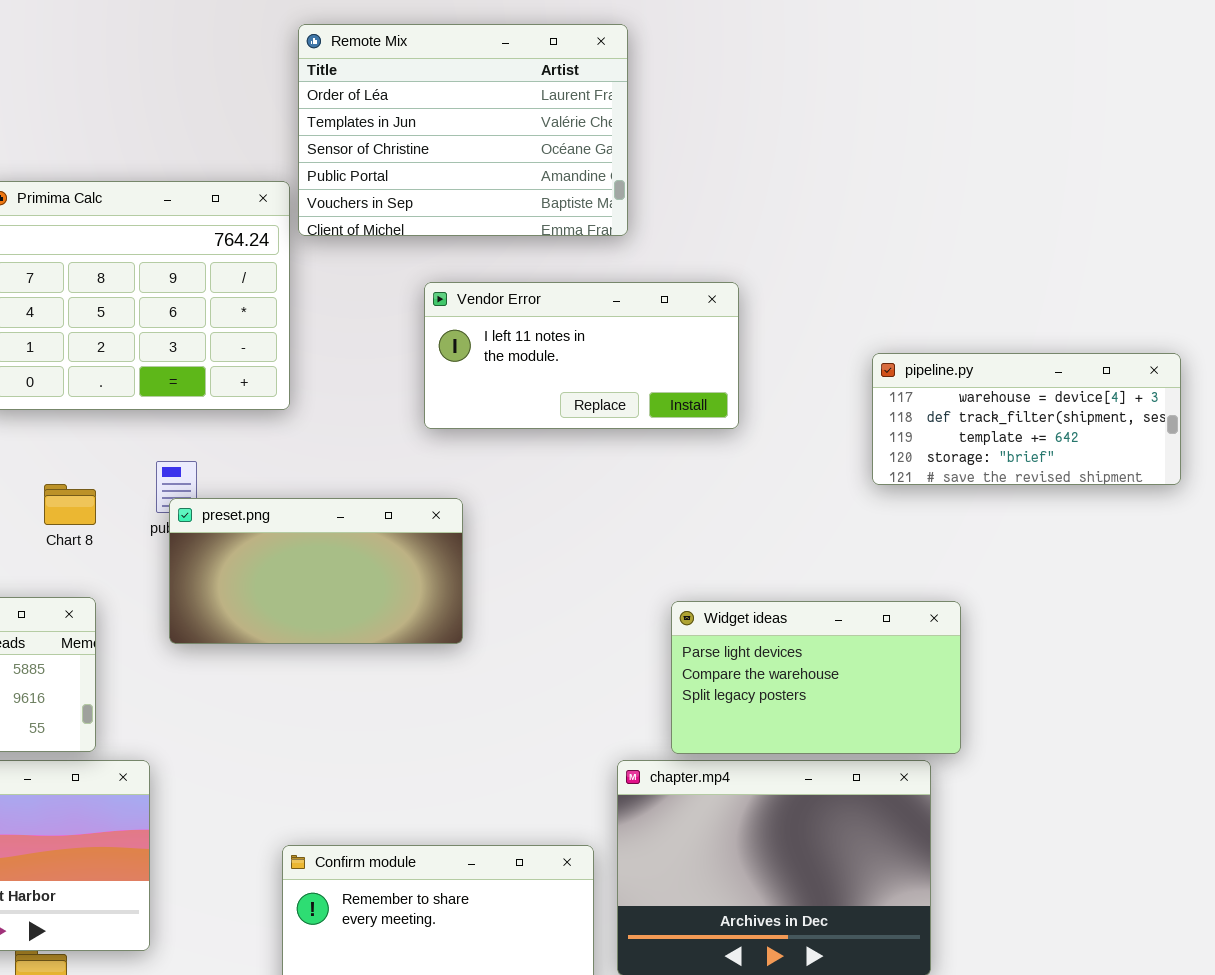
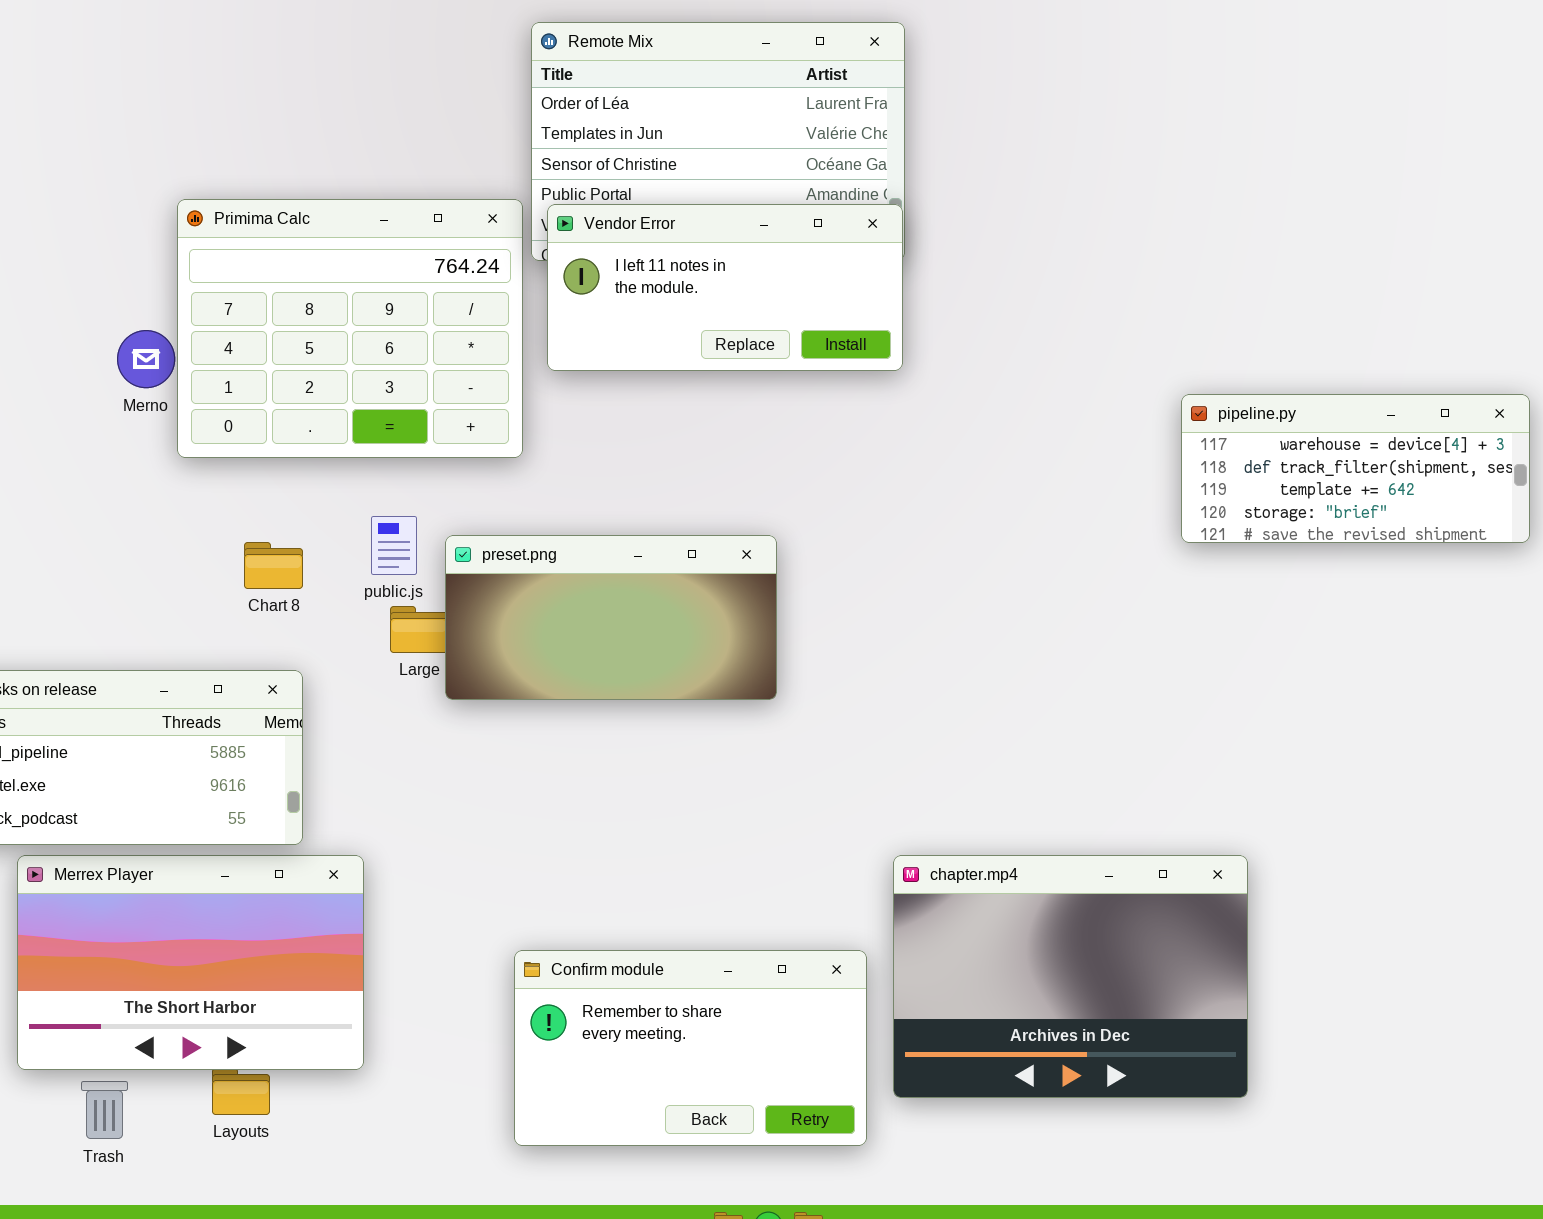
Vendor Error: [424,282,739,429] -> [547,204,903,371], moved
preset.png: [169,498,463,644] -> [445,535,777,700], moved
Widget ideas: [671,601,961,754] -> none, closed

